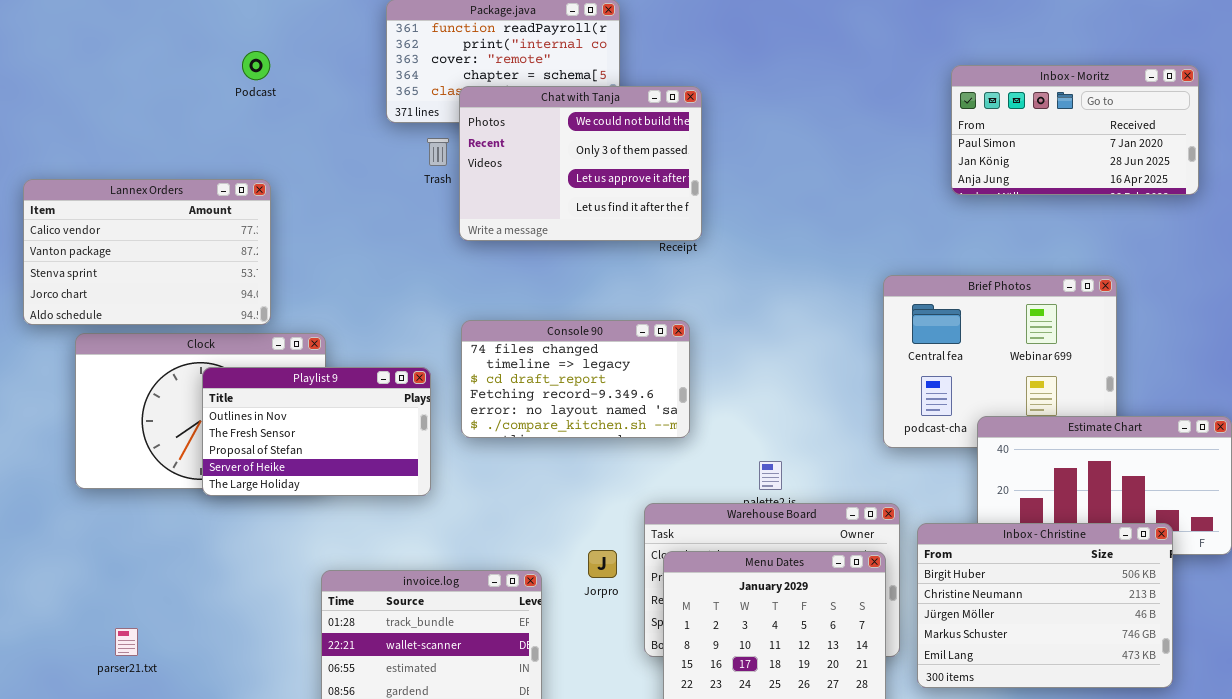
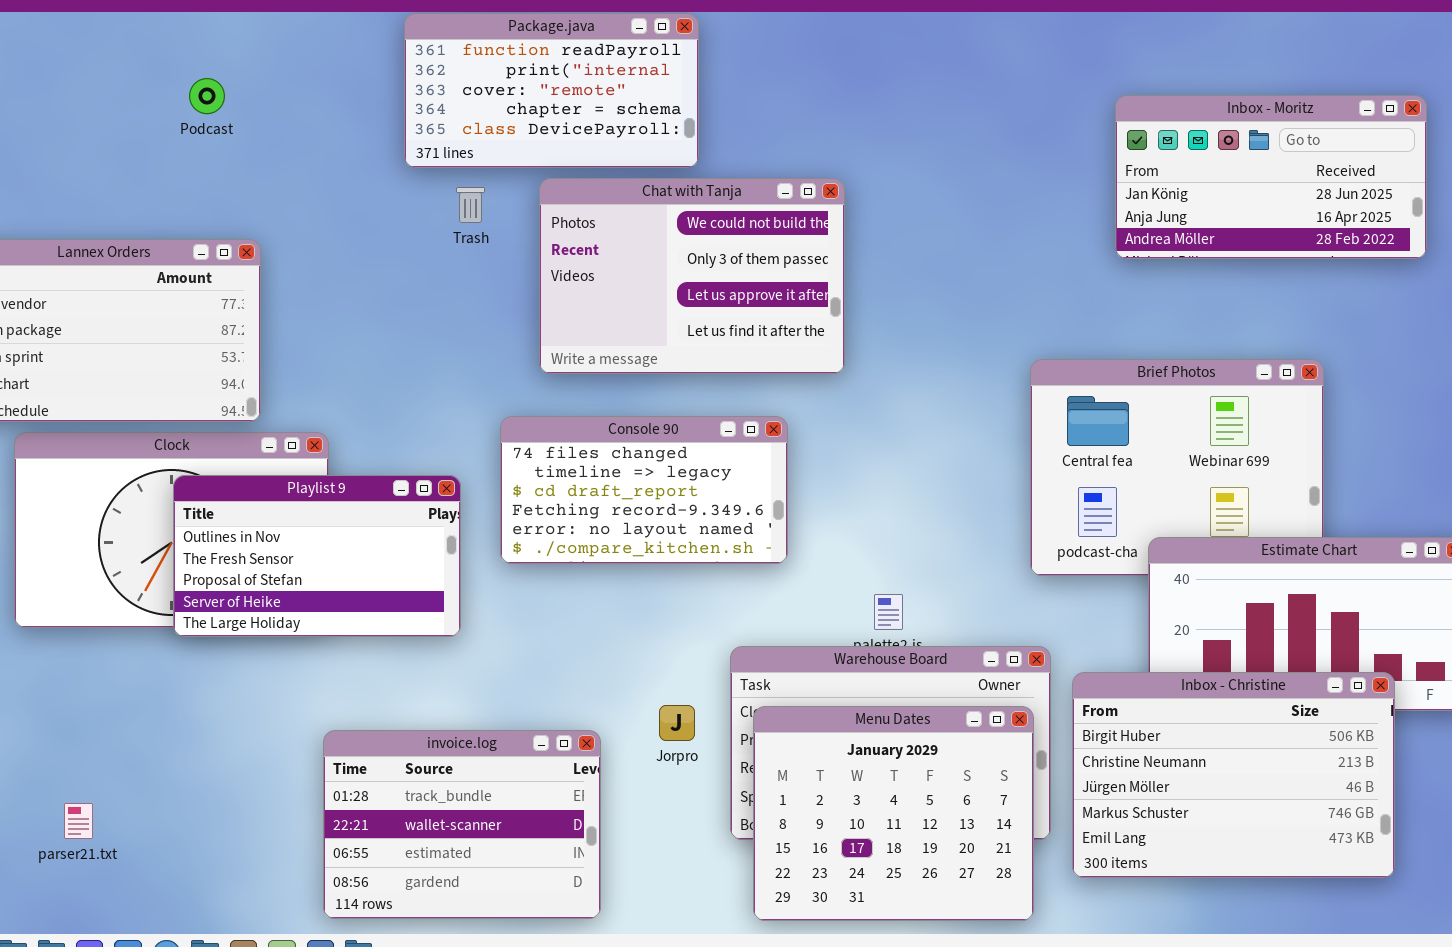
Podcast: [242,51,270,80] -> [189,78,225,114], moved
Inbox - Moritz: [951,65,1199,195] -> [1115,95,1427,259], scrolled down 1 row
Chat with Tanja: [459,86,702,241] -> [539,178,845,374], moved

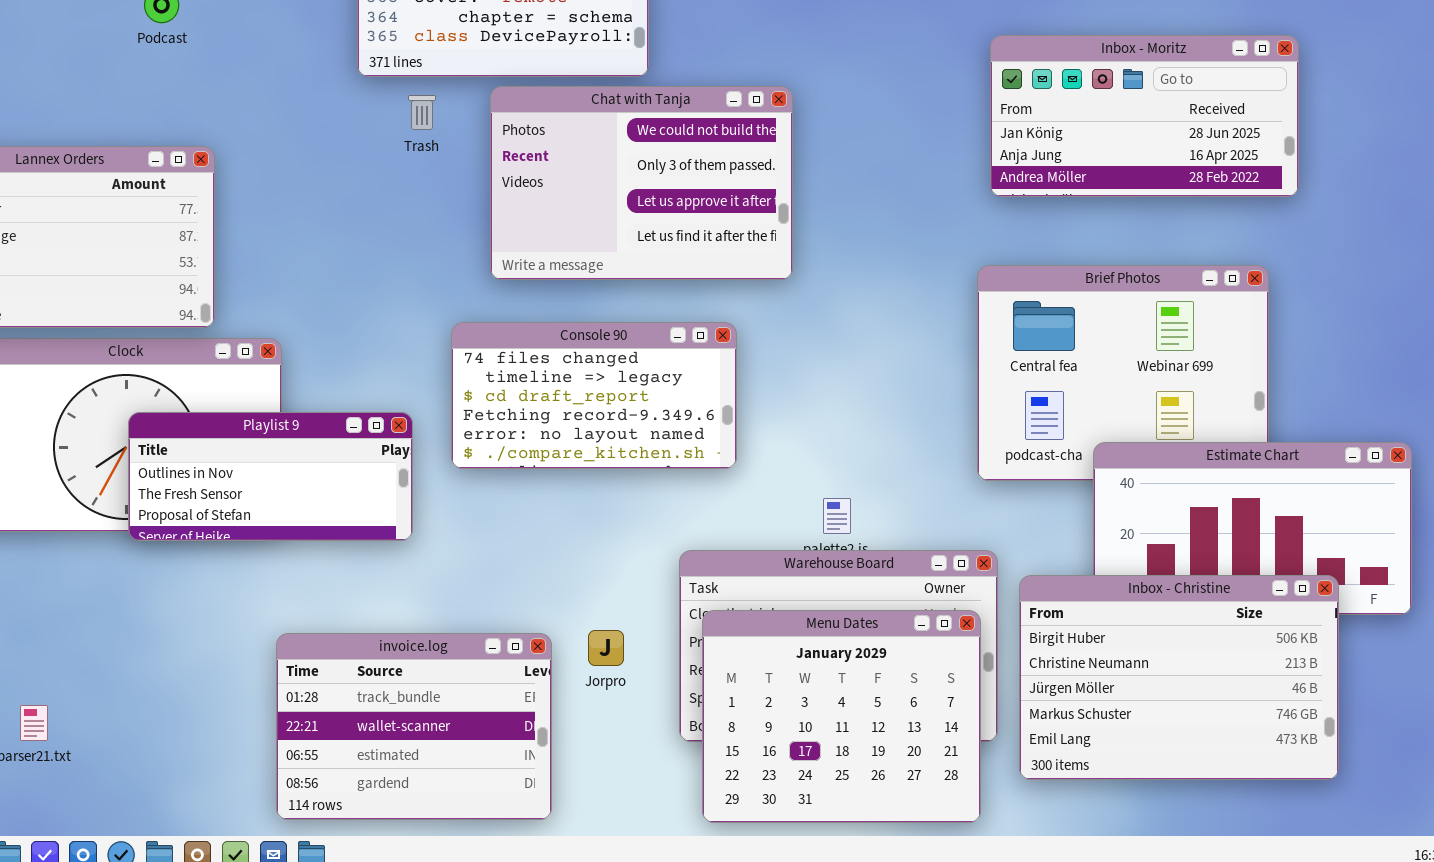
Inbox - Moritz: [1115,95,1427,259] -> [990,35,1299,197], moved
Playlist 9: [173,475,461,637] -> [128,412,413,541], resized
Jorpro: [659,705,695,741] -> [588,630,624,666], moved

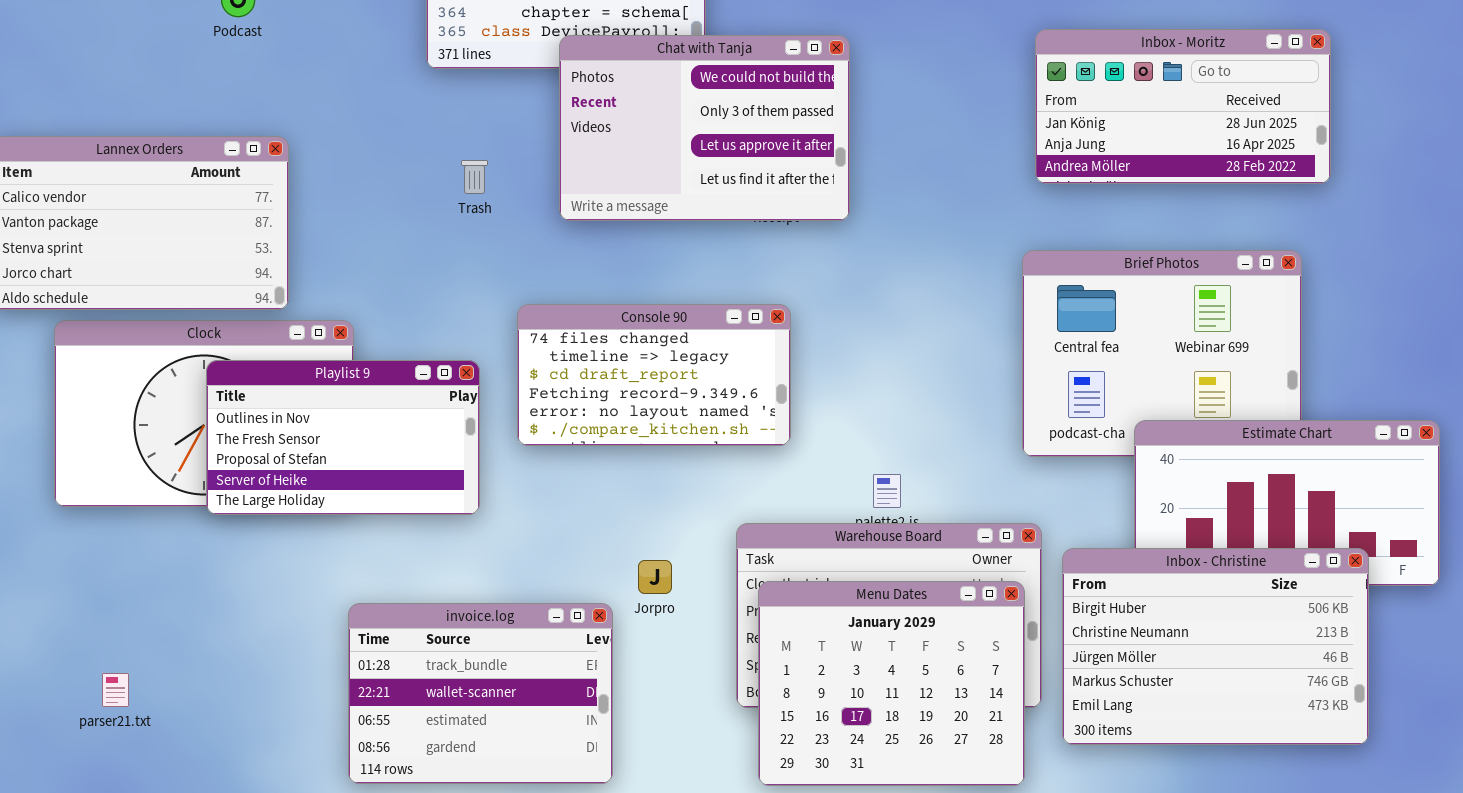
Chat with Tanja: [490,86,793,280] -> [559,35,850,221], moved
Trash: [408,95,436,130] -> [461,160,488,194], moved
Playlist 9: [128,412,413,541] -> [206,360,480,515], resized
Jorpro: [588,630,624,666] -> [638,560,672,594], moved

